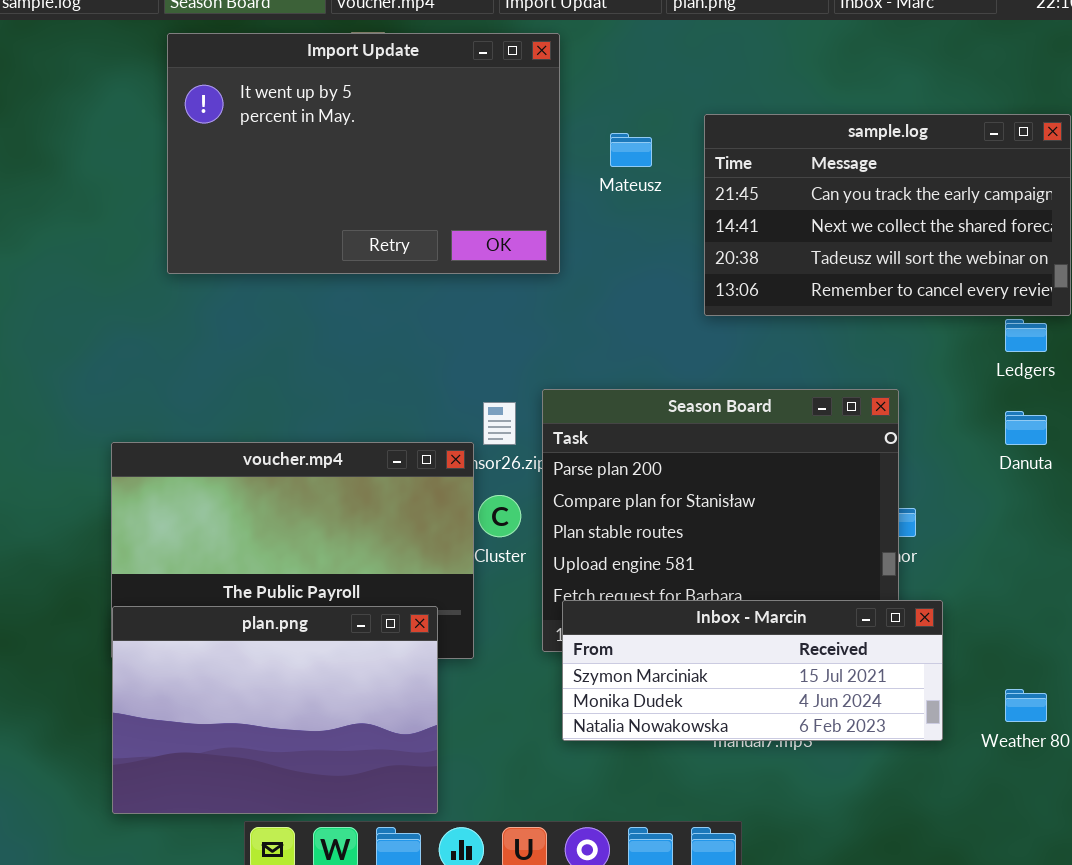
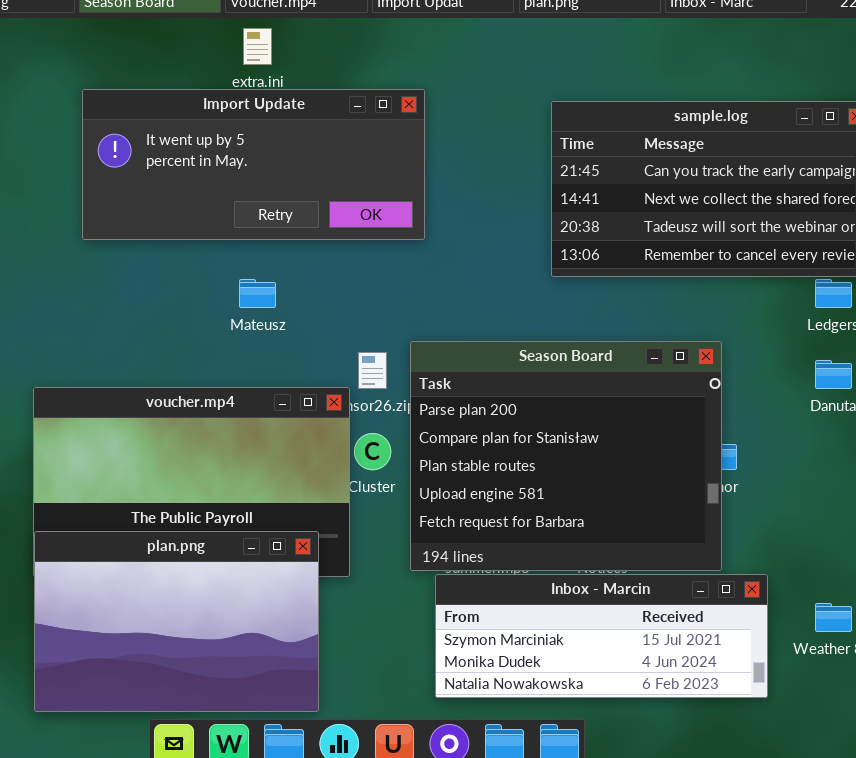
Import Update: [167,33,560,274] -> [82,89,425,240], resized
Mateusz: [610,133,652,167] -> [239,279,276,308], moved
Inbox - Marcin: [562,600,943,741] -> [435,574,768,698], moved

